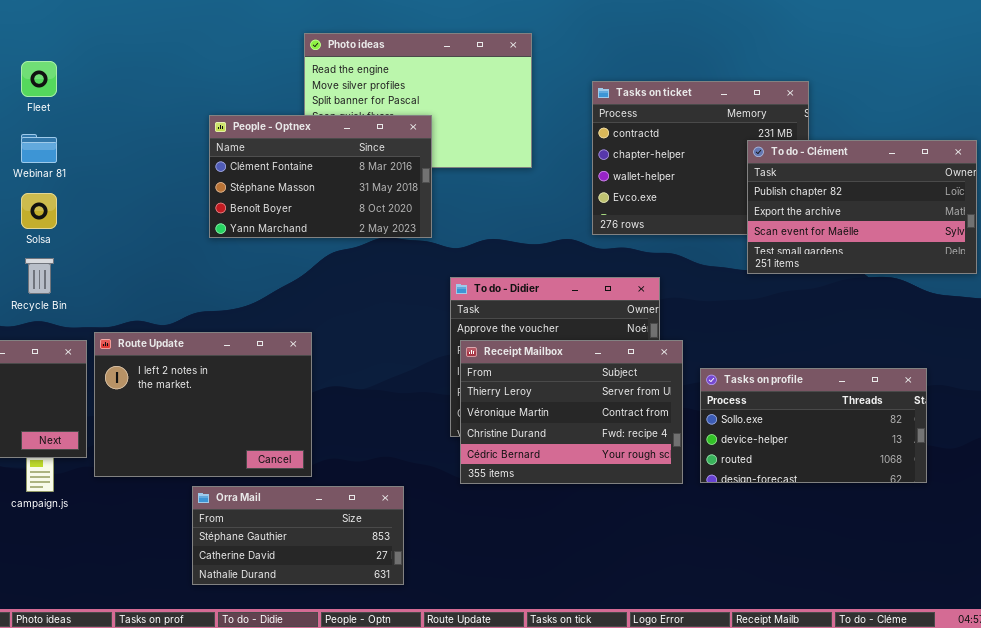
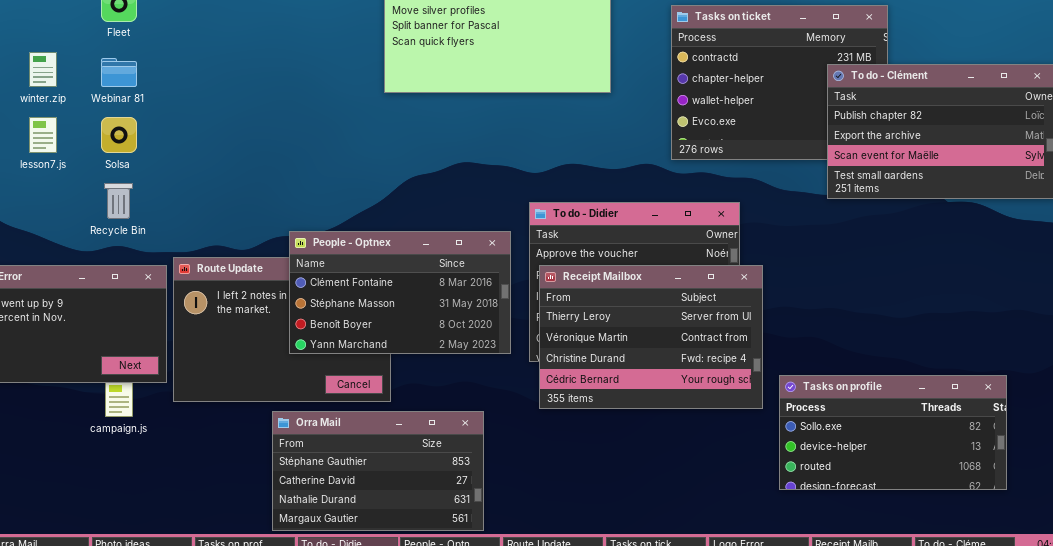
People - Optnex: [209,115,432,238] -> [289,231,511,354], moved
Tasks on profile: [700,368,927,483] -> [779,375,1007,490], moved
Orra Mail: [192,486,404,585] -> [272,411,484,531], resized

